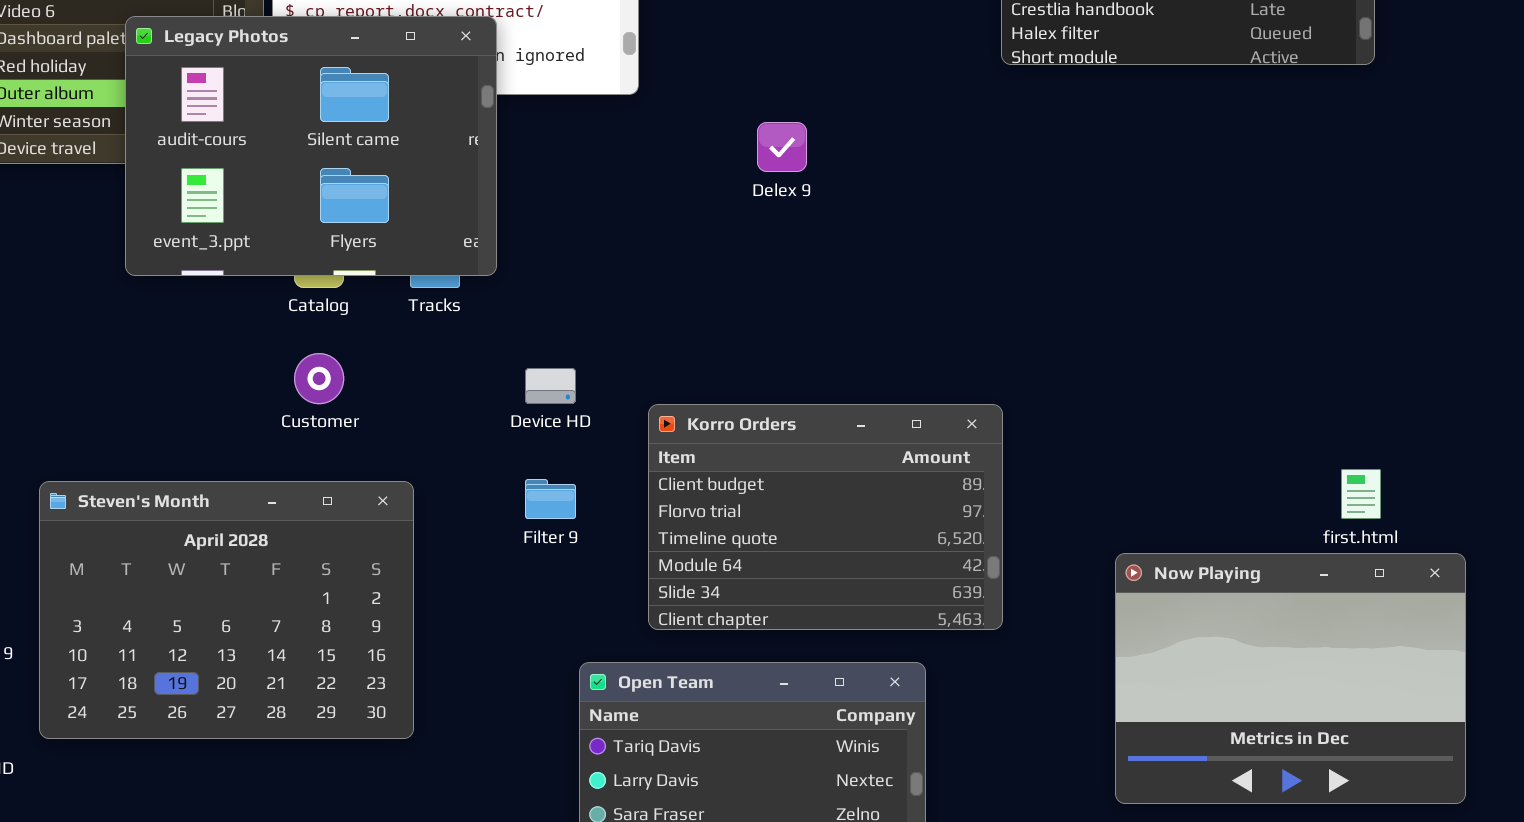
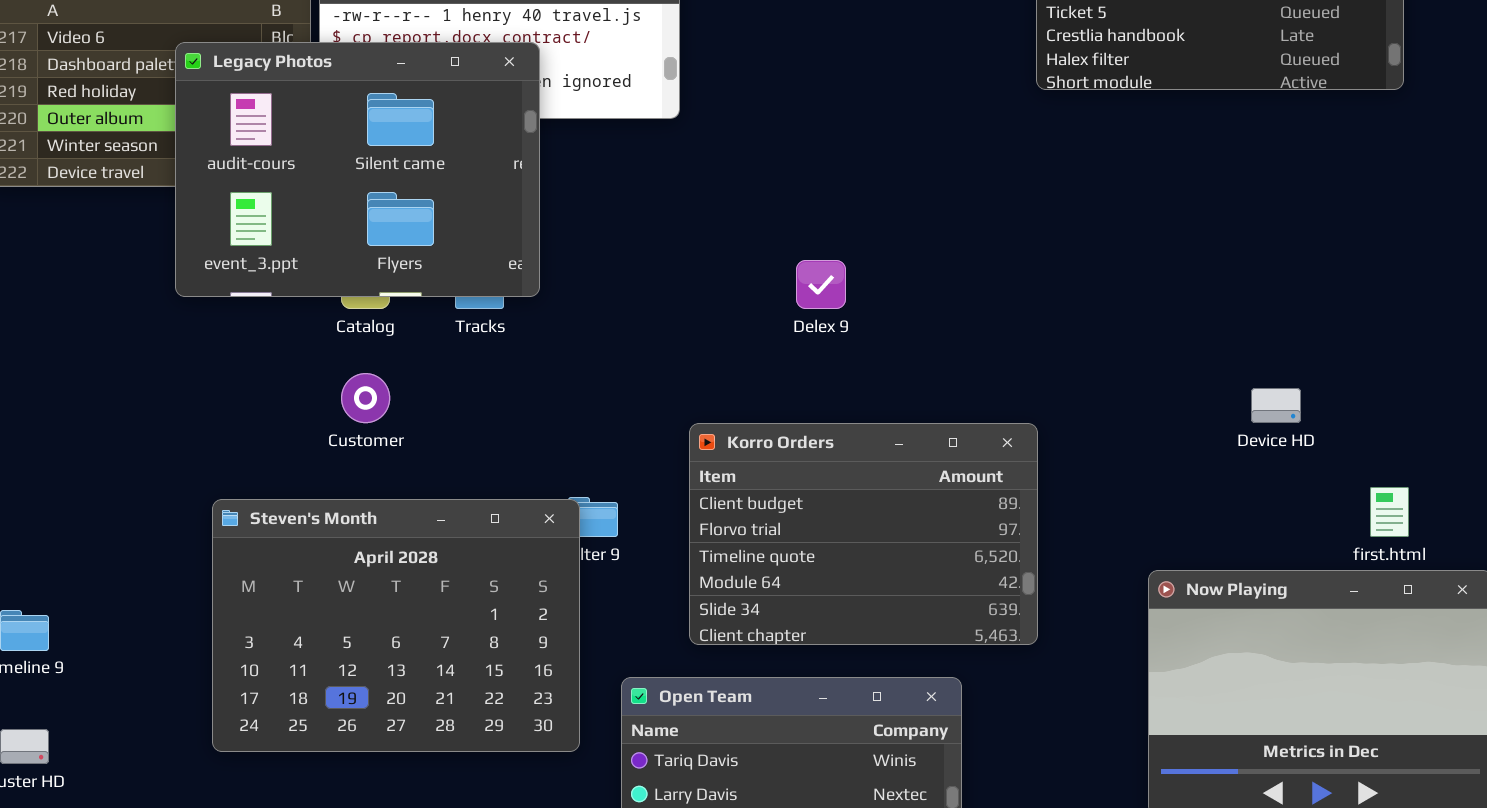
Delex 9: [757,122,807,172] -> [796,260,846,309], moved
Device HD: [525,368,576,404] -> [1251,388,1301,423], moved
Steven's Month: [39,481,414,739] -> [212,499,580,752], moved

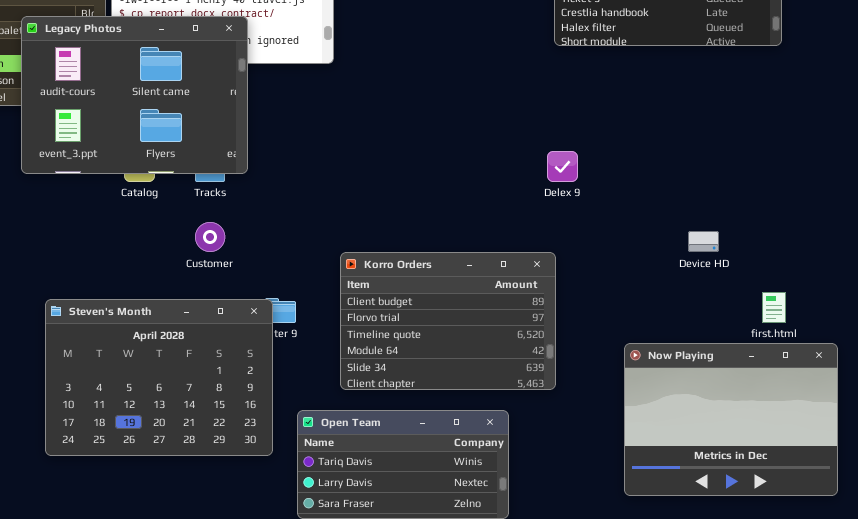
Delex 9: [796,260,846,309] -> [547,151,578,182], moved
Customer: [341,373,390,423] -> [195,222,225,252], moved

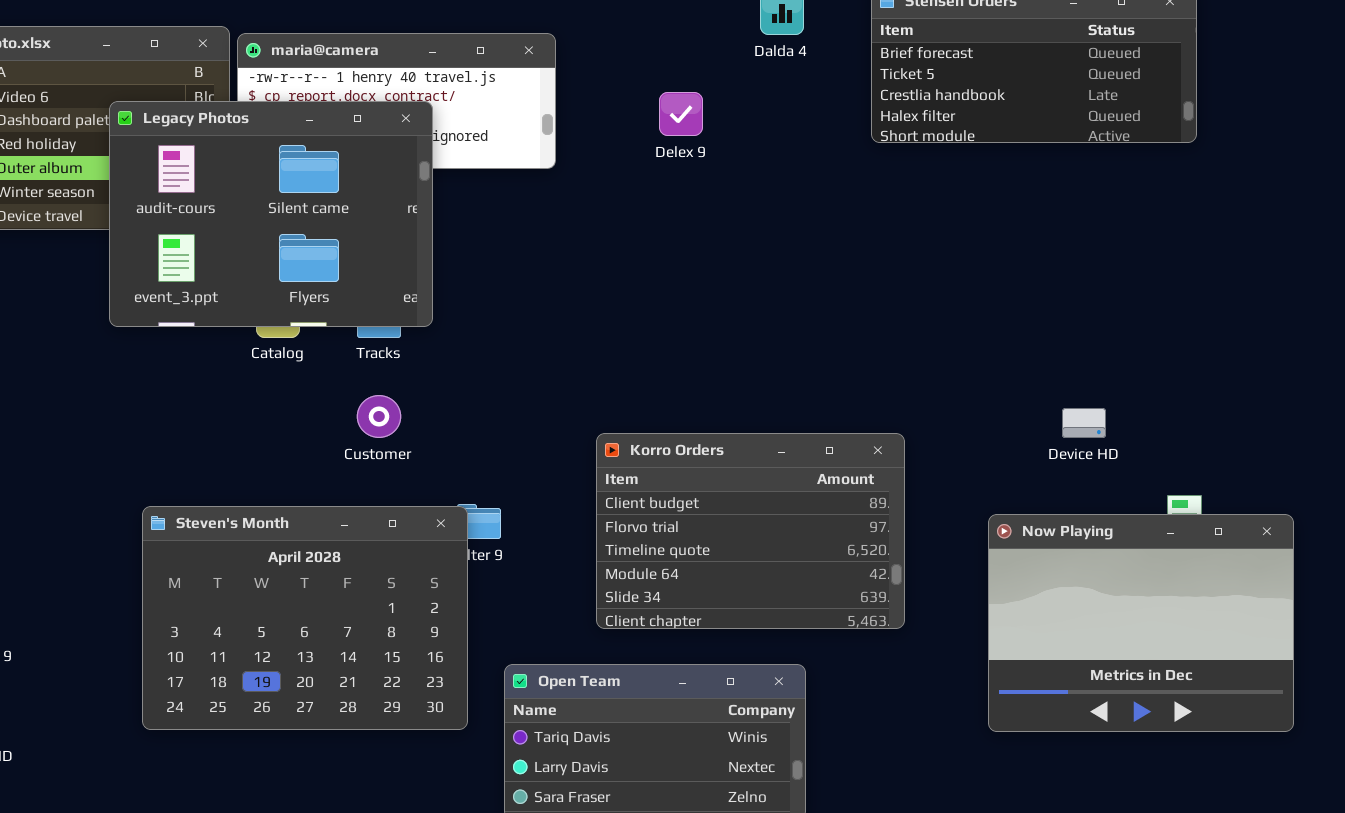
Delex 9: [547,151,578,182] -> [659,92,703,136], moved
Korro Orders: [340,252,556,390] -> [596,433,905,629], moved
Now Playing: [624,343,838,496] -> [988,514,1294,732], moved

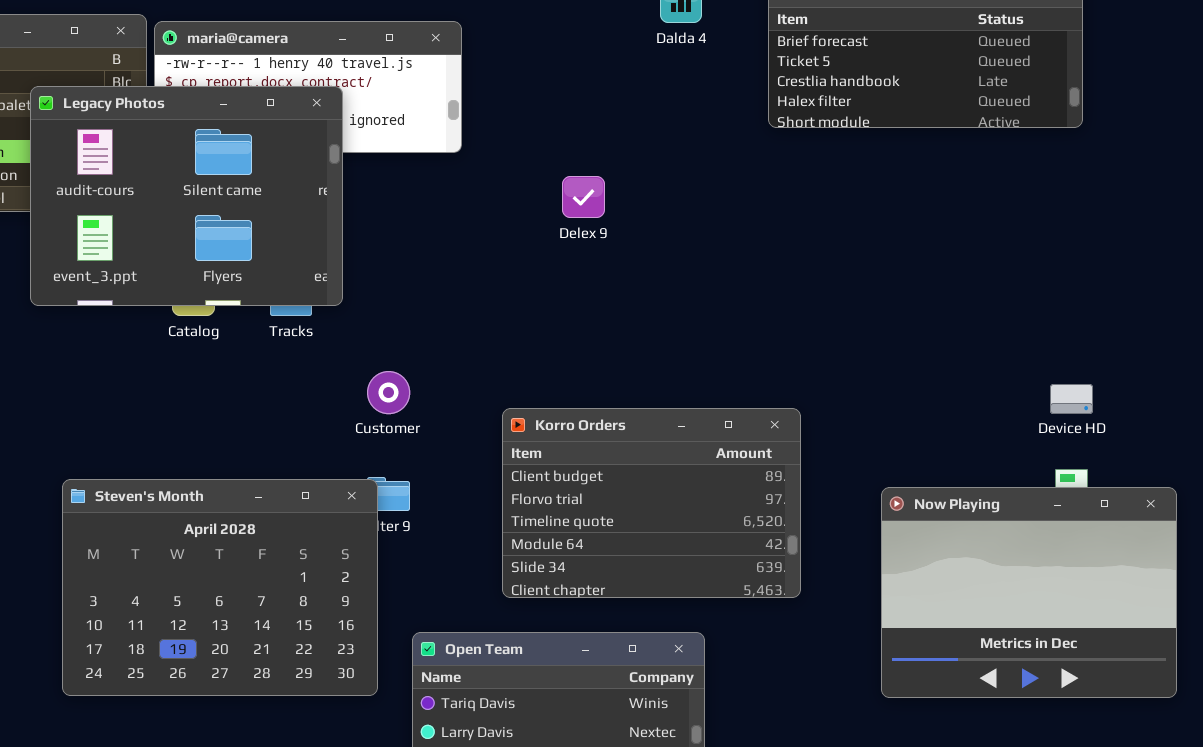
Delex 9: [659,92,703,136] -> [562,176,605,218], moved
Customer: [357,395,401,438] -> [367,371,410,414], moved
Device HD: [1062,408,1106,438] -> [1050,384,1093,414], moved

